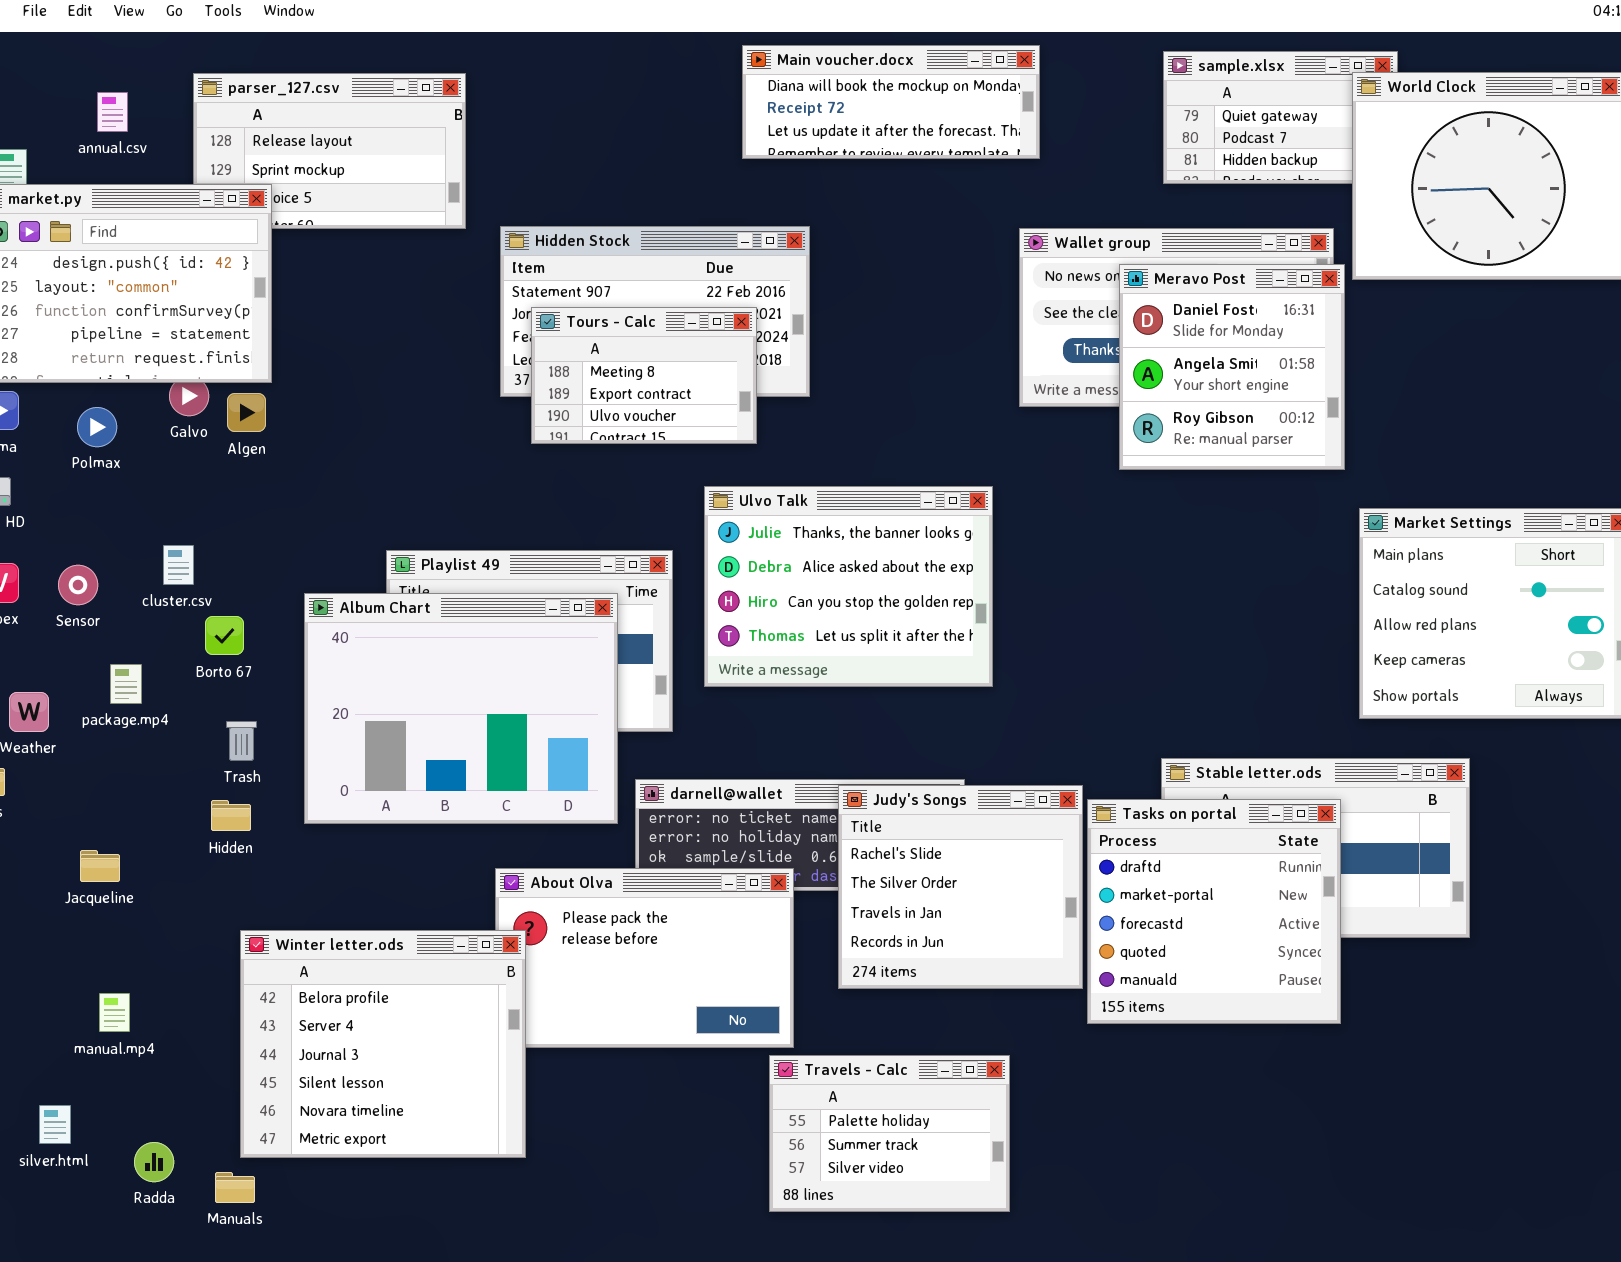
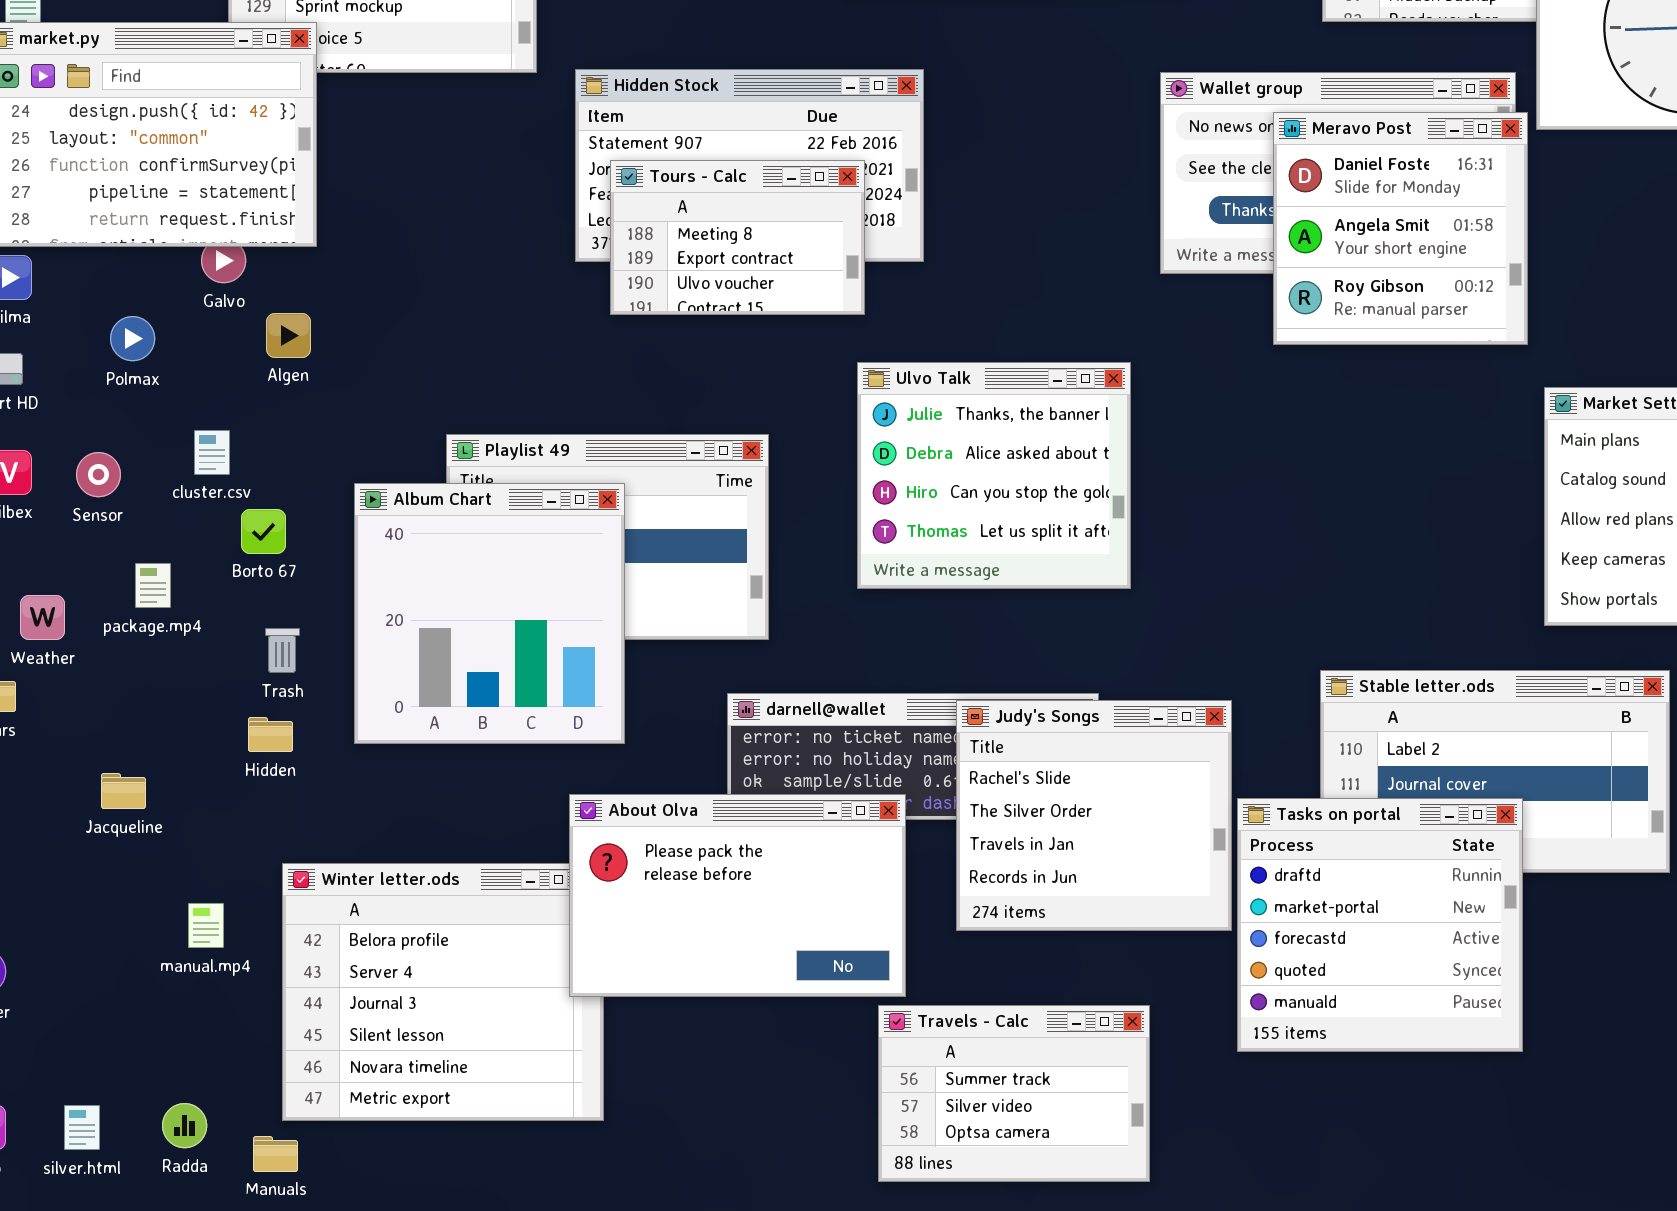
Algen: [227,393,266,432] -> [266,313,311,358], moved
Polmax: [77,407,117,447] -> [110,316,155,361], moved
Ulvo Talk: [704,486,993,687] -> [857,362,1131,589], resized
Album Chart: [304,593,618,824] -> [354,483,625,744], resized
Tasks on portal: [1087,799,1341,1024] -> [1237,798,1523,1052], moved
About Olva: [495,868,794,1048] -> [569,794,906,997], raised
manual.mp4: [99,993,130,1032] -> [188,903,224,948], moved
Travels - Calc: [769,1055,1010,1212] -> [878,1005,1150,1182], scrolled down 1 row
silver.html: [39,1105,71,1144] -> [64,1105,100,1150], moved

